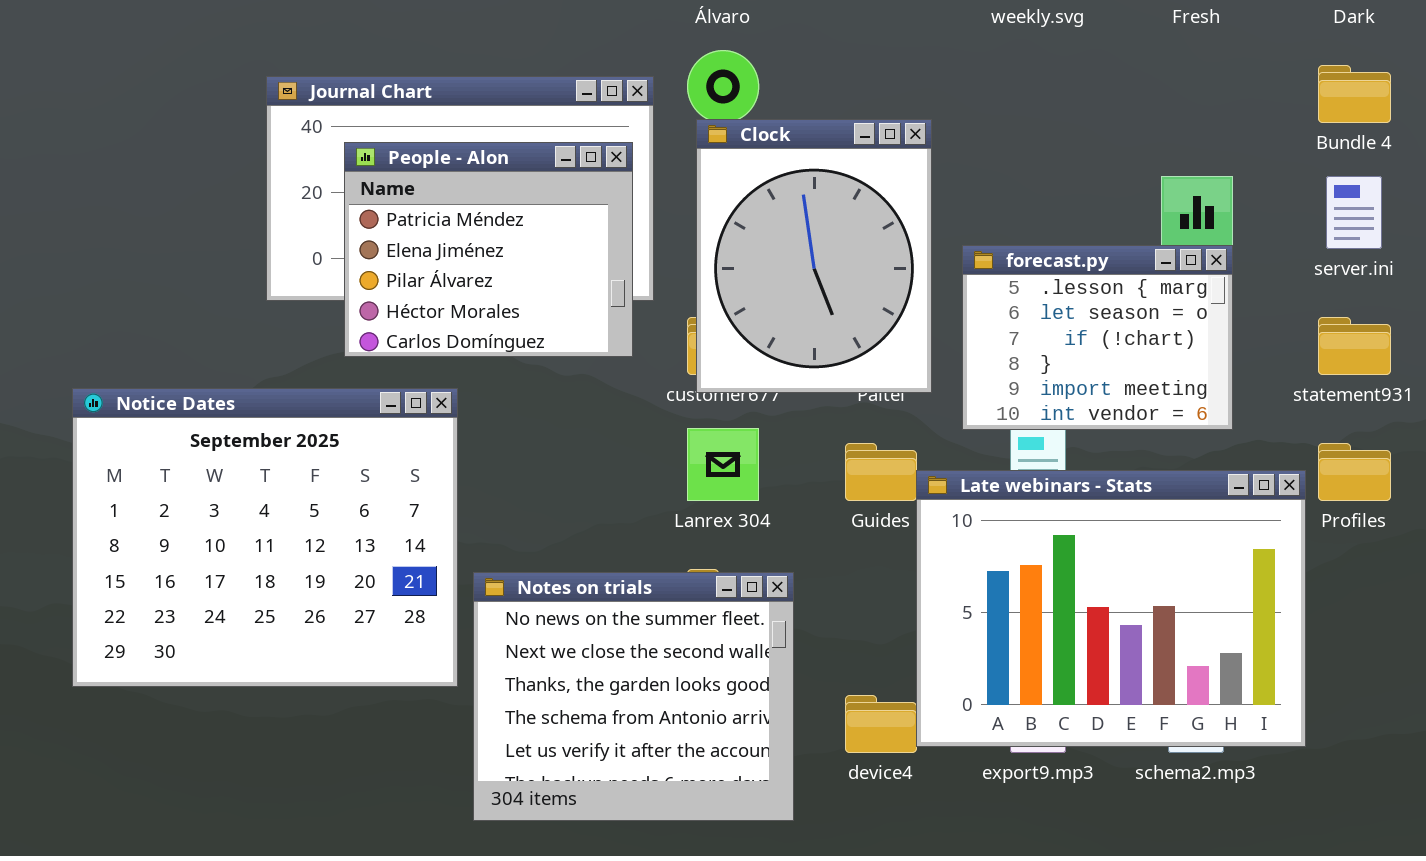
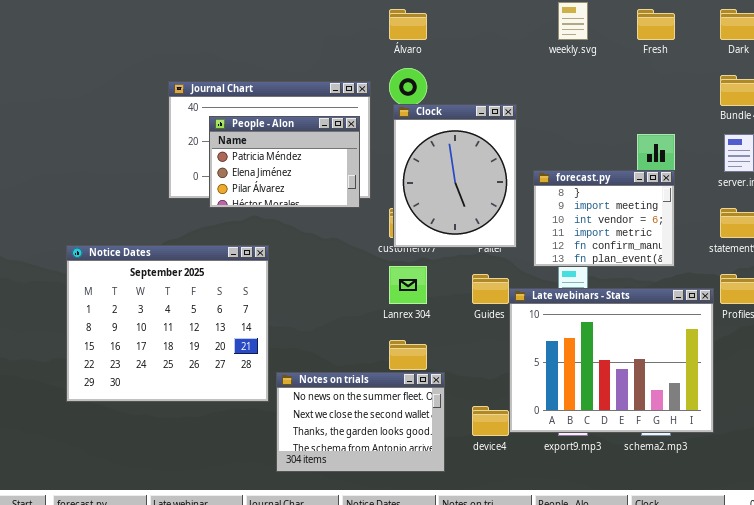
People - Alon: [344,142,633,357] -> [209,116,360,208], resized
forecast.py: [962,245,1233,430] -> [533,170,675,267], scrolled down 3 rows
Notes on trials: [473,572,794,821] -> [276,372,445,472], resized

